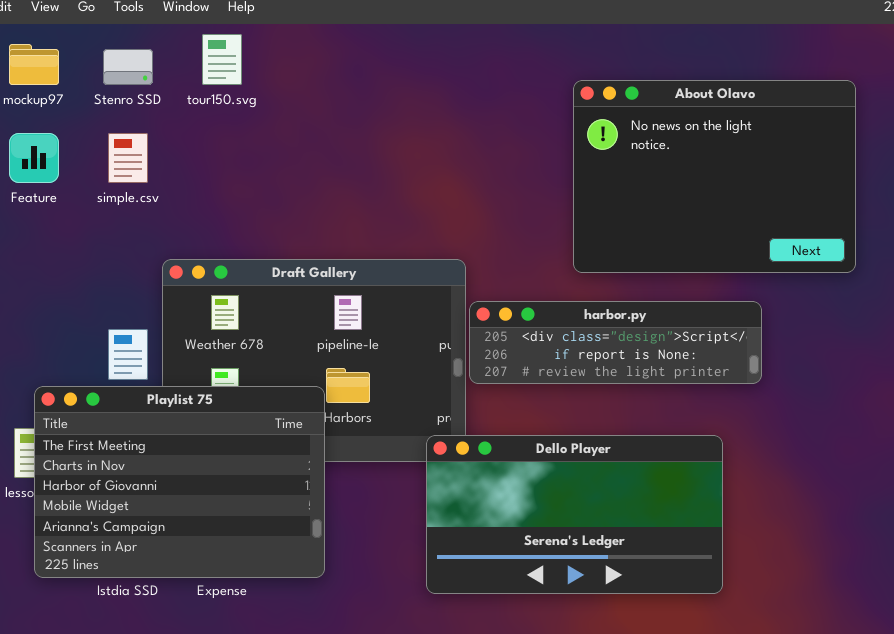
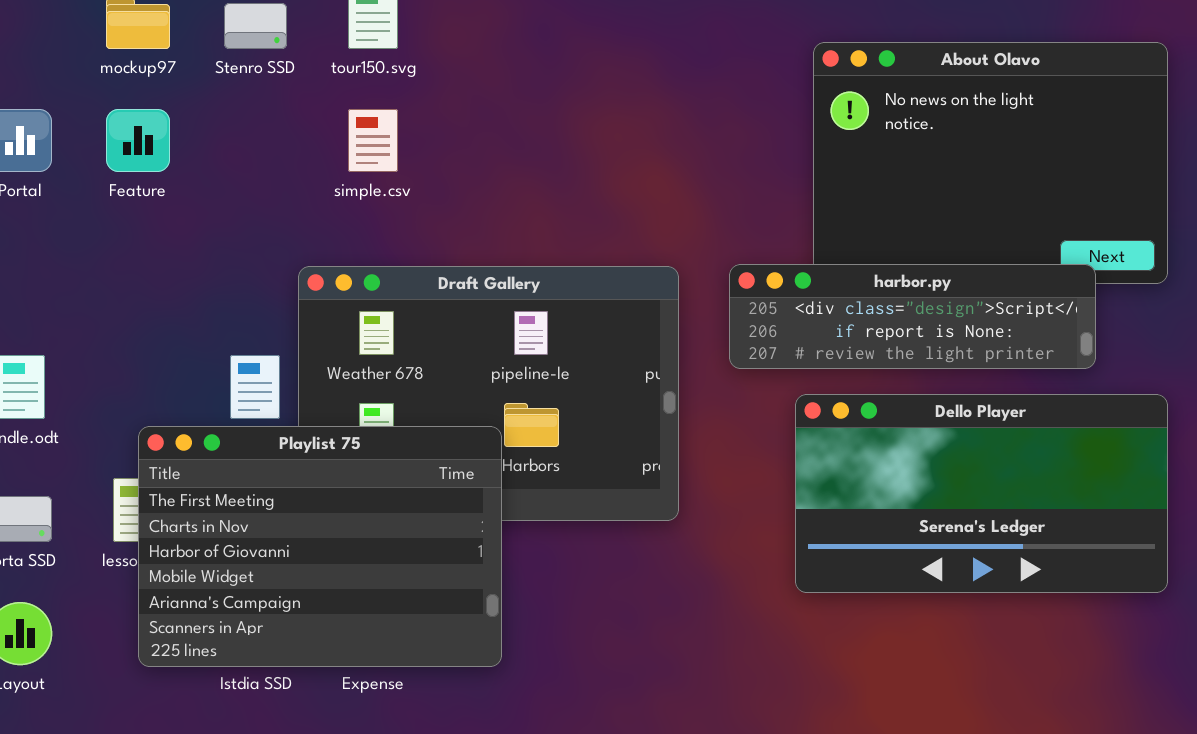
simple.csv: [108,133,148,183] -> [348,109,398,172], moved
harbor.py: [469,301,762,384] -> [729,264,1096,369], moved
Dello Player: [426,435,723,594] -> [795,394,1168,593], moved

